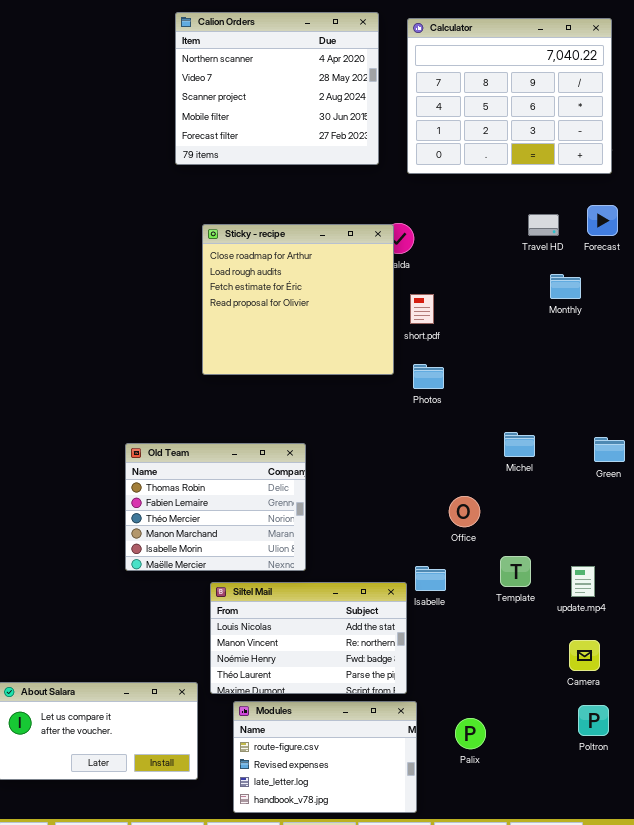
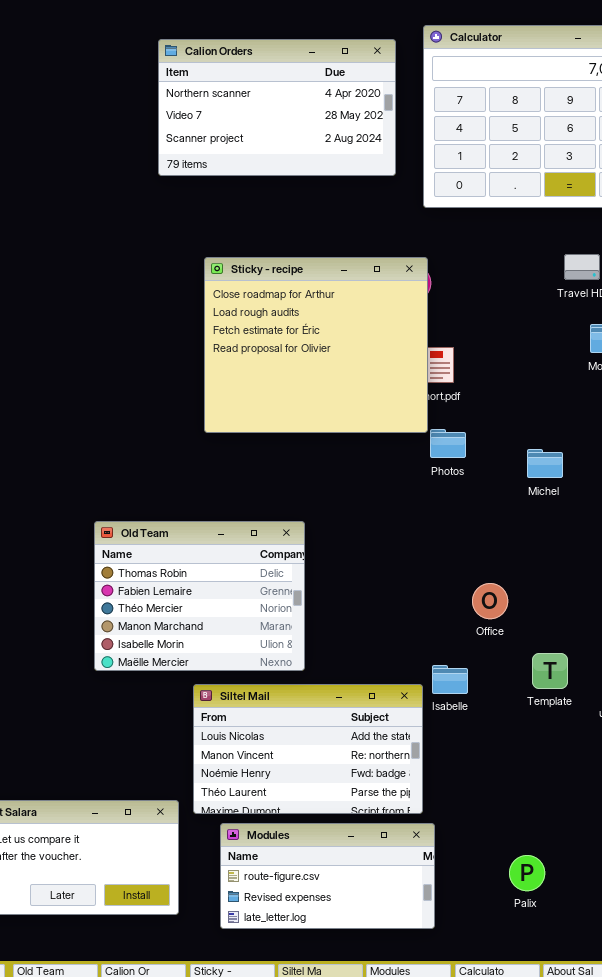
Calion Orders: [175,12,379,165] -> [158,39,396,176], moved, resized
Sticky - recipe: [202,224,394,375] -> [204,257,428,433], moved
Michel: [504,432,535,457] -> [527,449,563,478], moved
Modules: [233,701,417,813] -> [220,823,435,929], resized
Palix: [455,718,486,749] -> [509,855,545,891], moved

